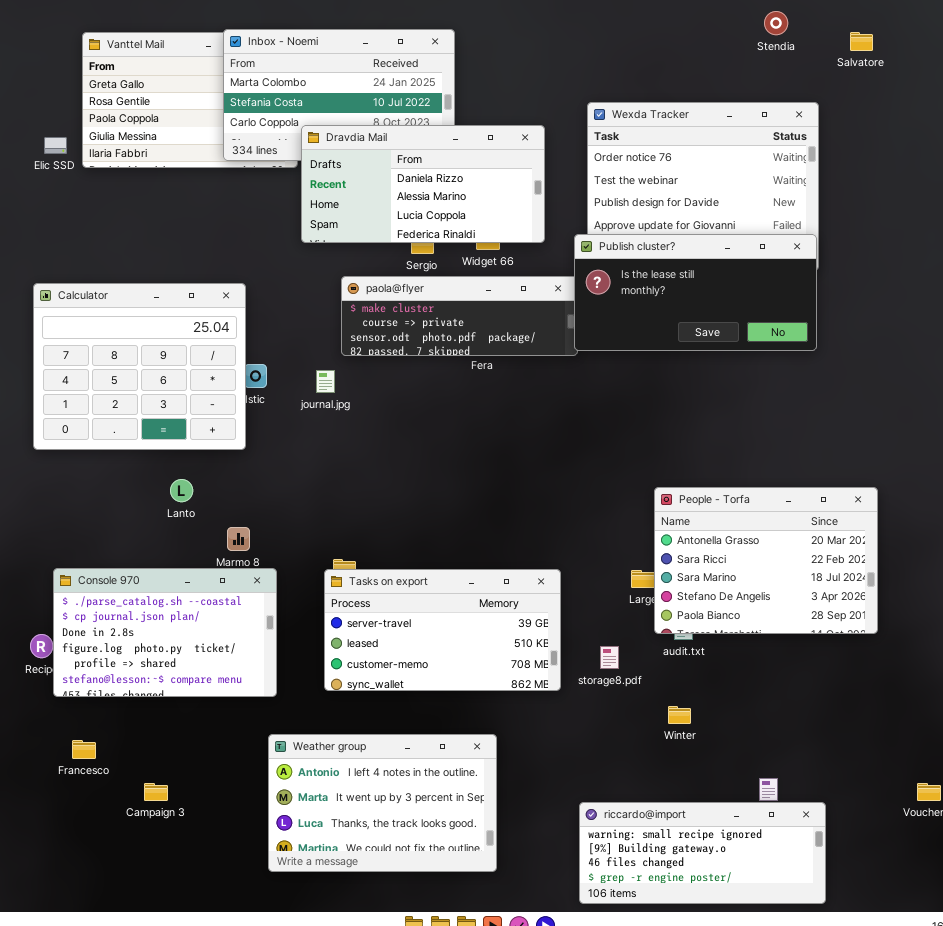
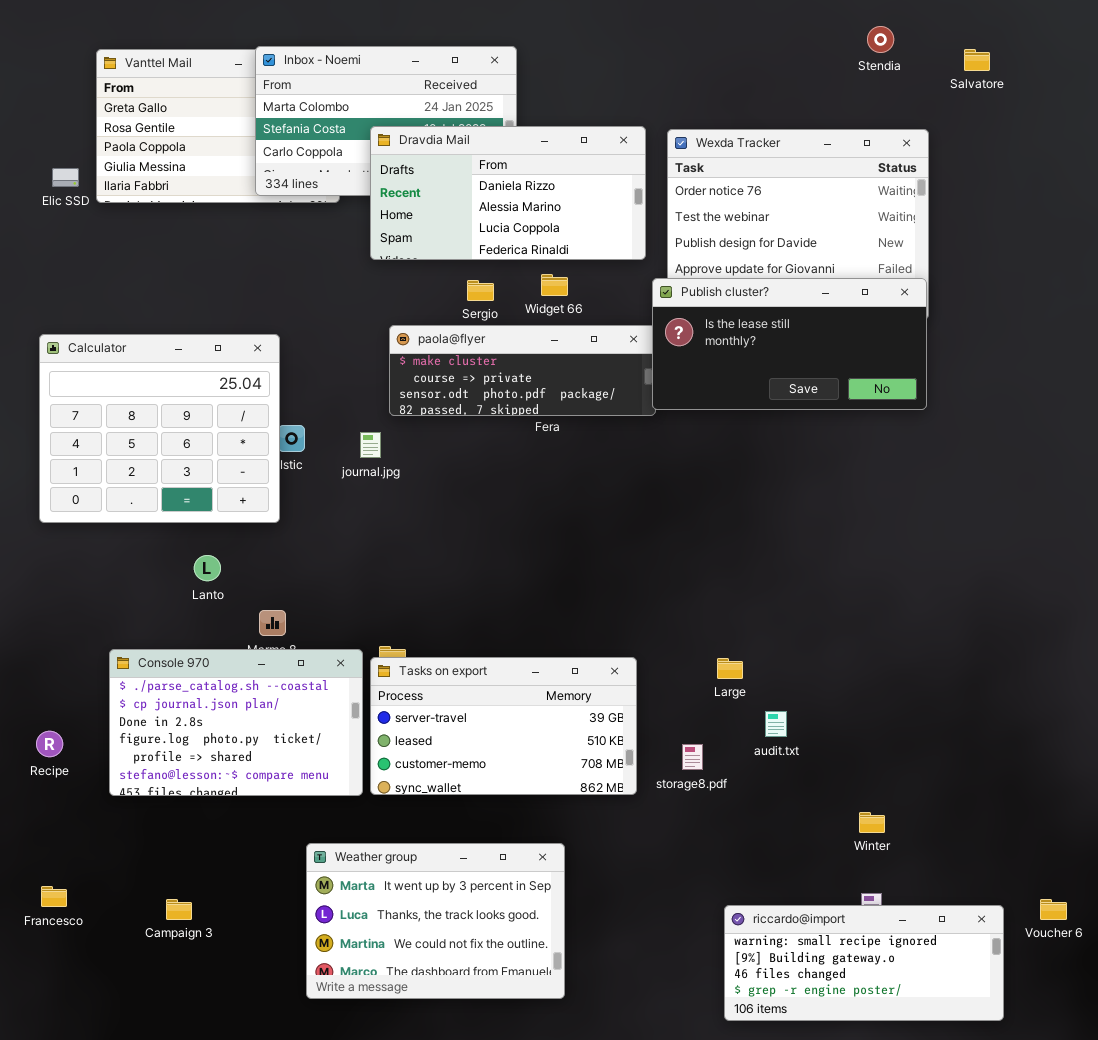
Dravdia Mail: [301,125,545,243] -> [370,126,646,260], moved
People - Torfa: [654,487,878,634] -> none, closed
Console 970: [53,568,277,697] -> [109,649,363,796], moved
Winter: [668,706,691,724] -> [859,812,885,833], moved
Weather group: [268,734,497,872] -> [306,843,565,999], scrolled down 1 row
Francesco: [72,740,96,759] -> [41,886,67,907], moved
riccardo@import: [579,802,826,904] -> [724,905,1004,1021], moved

